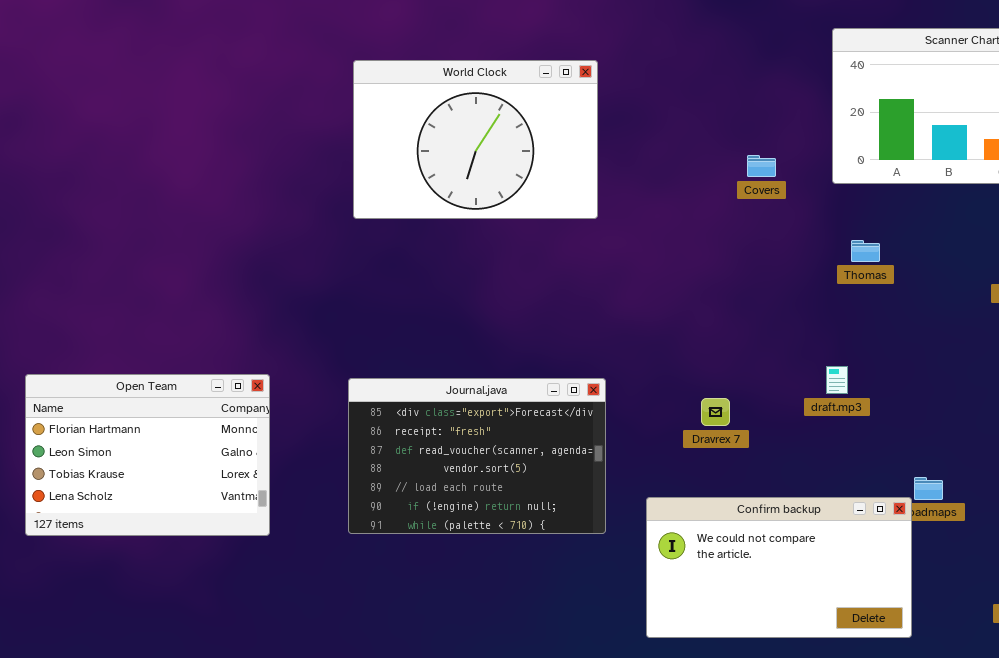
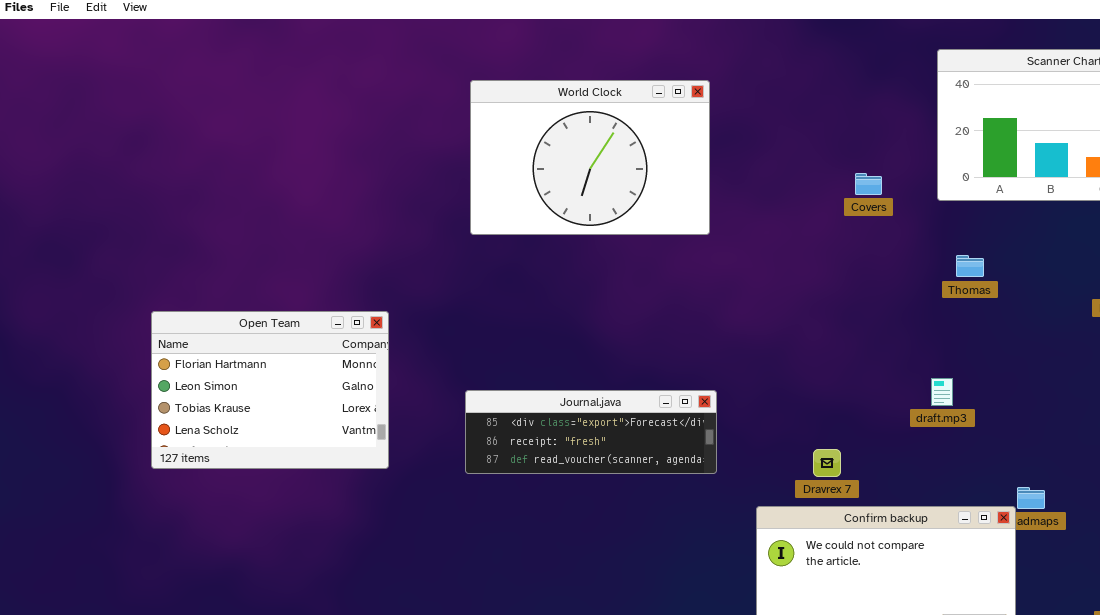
Open Team: [25,374,270,536] -> [151,311,389,469], moved
Journal.java: [348,378,606,534] -> [465,390,717,474], resized
Dravrex 7: [701,398,730,426] -> [813,449,841,477], moved

